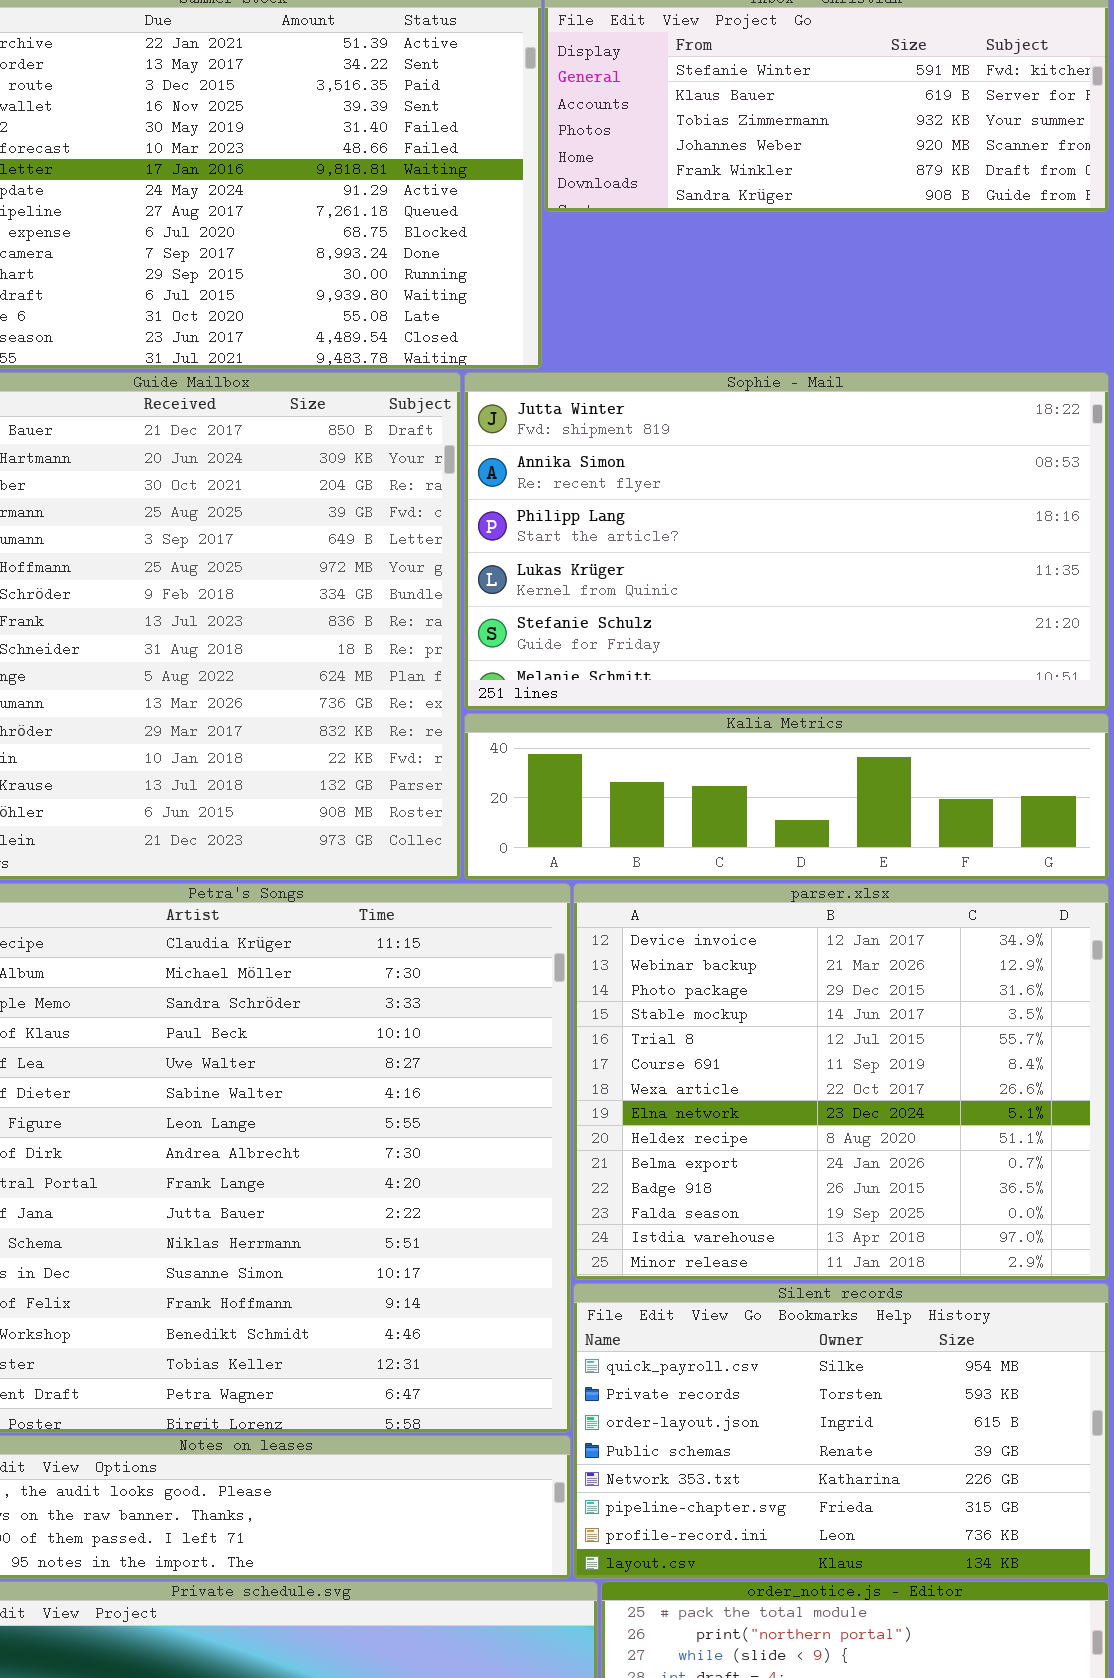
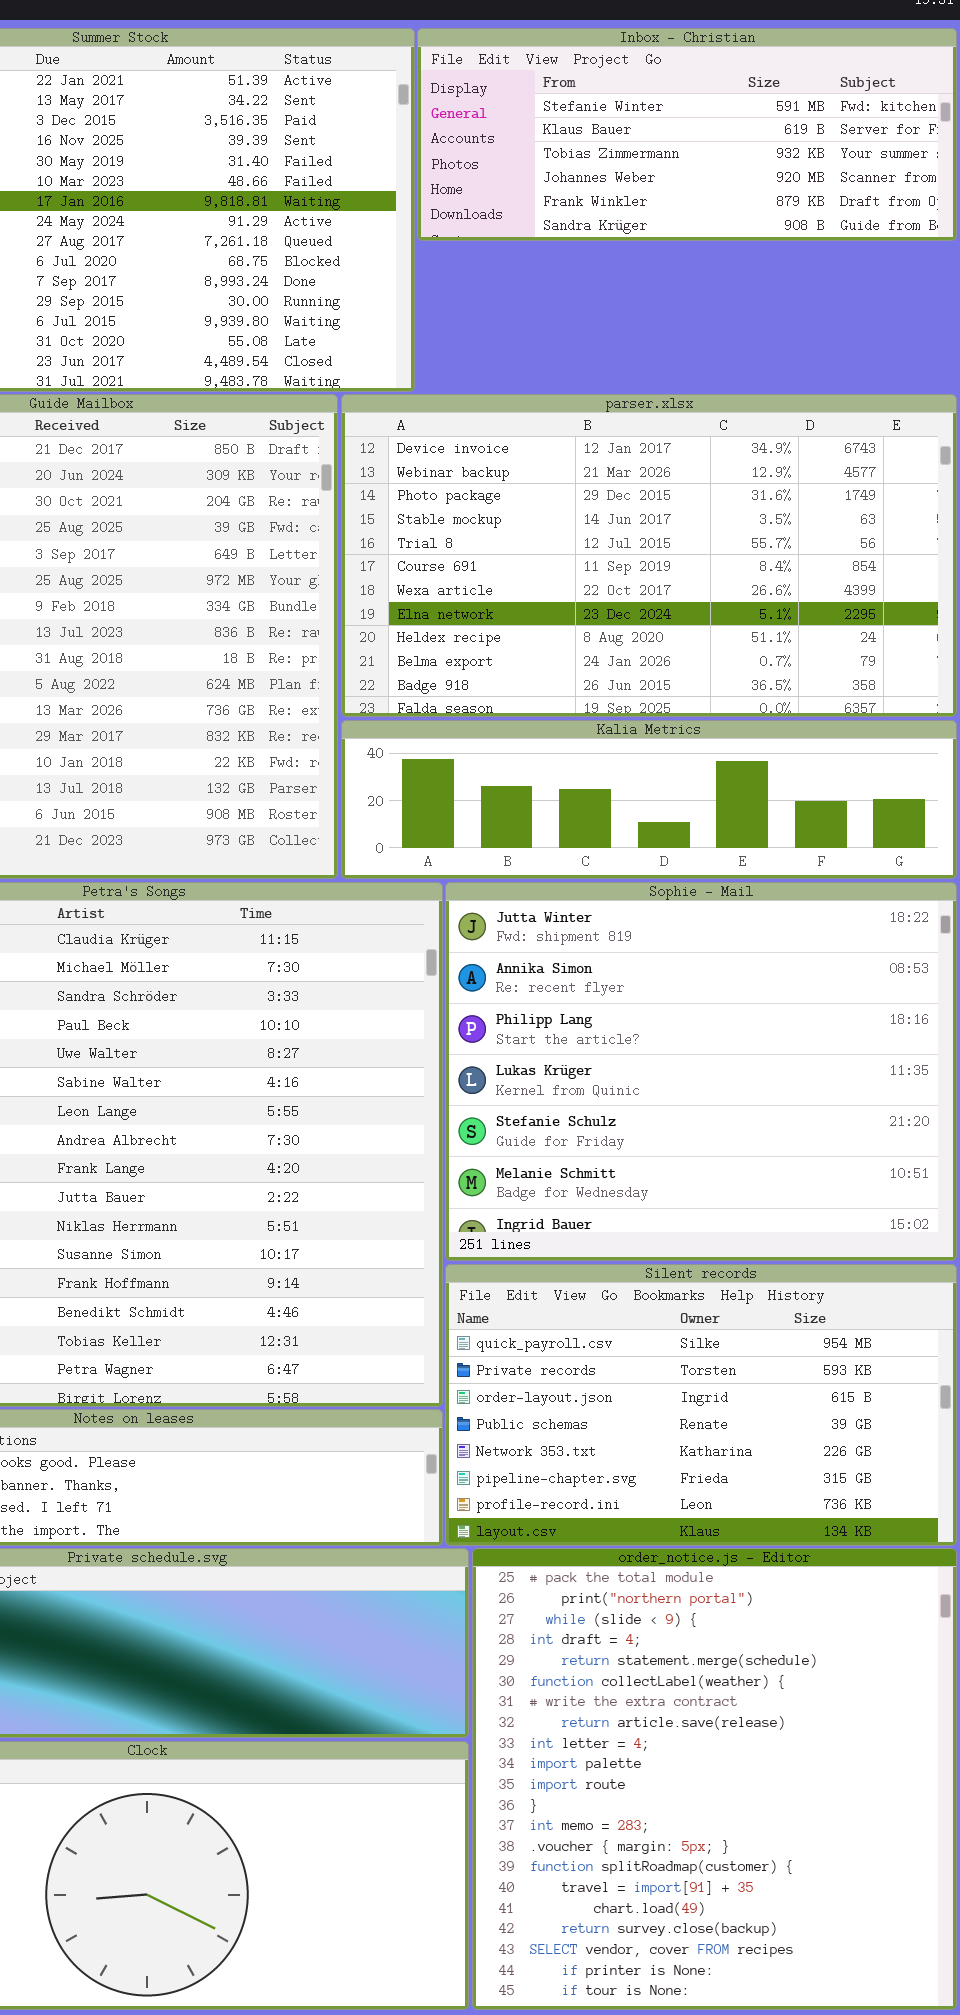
Sophie - Mail: [464,372,1109,710] -> [445,882,957,1261], moved, resized
parser.xlsx: [573,883,1109,1280] -> [341,394,957,717], moved, resized

